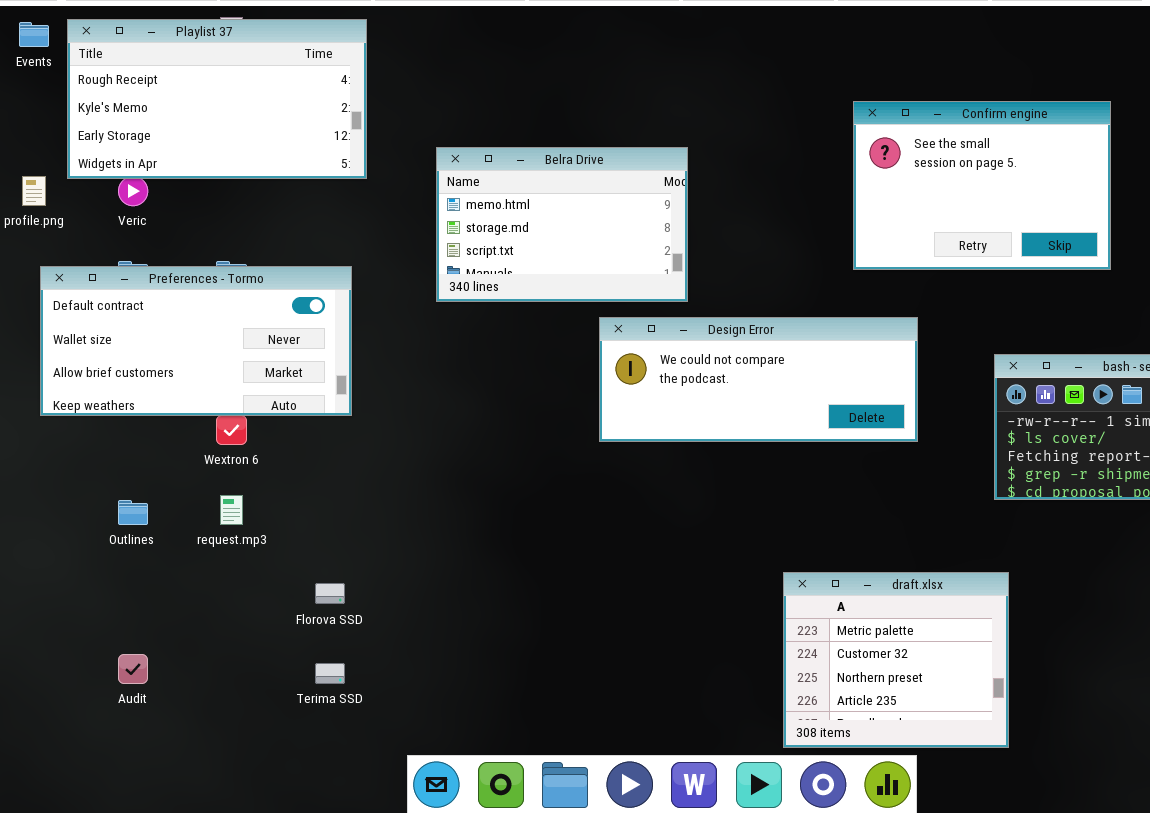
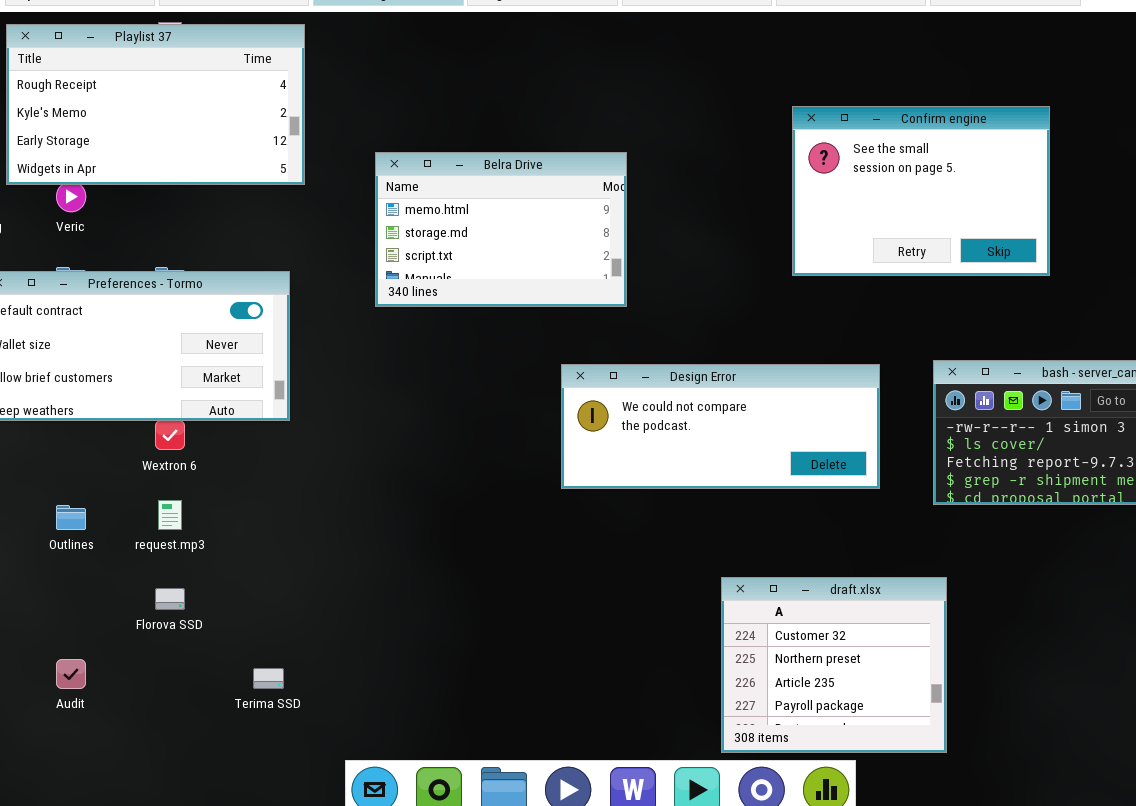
Design Error: [599,317,918,442] -> [561,364,880,489], moved
draft.xlsx: [783,572,1009,748] -> [721,577,947,753], scrolled down 1 row
Florova SSD: [315,583,345,604] -> [155,588,185,610], moved

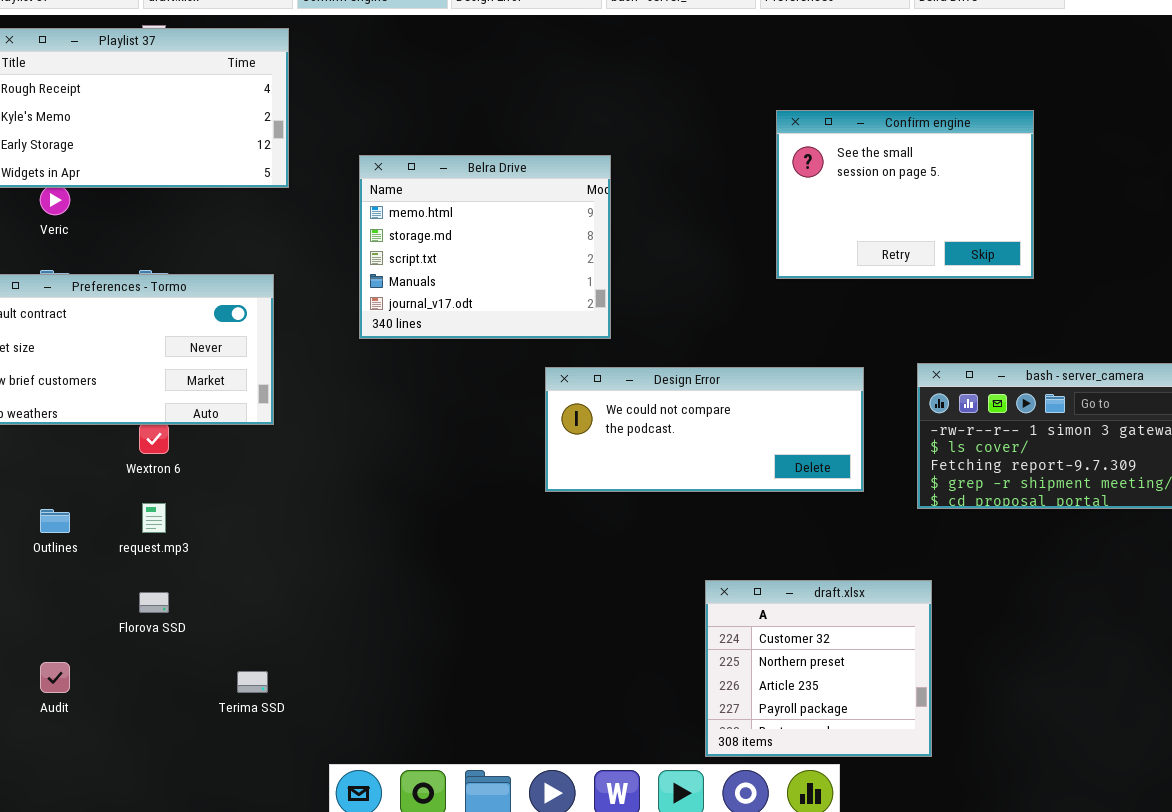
Belra Drive: [375,152,627,307] -> [359,155,611,339], resized

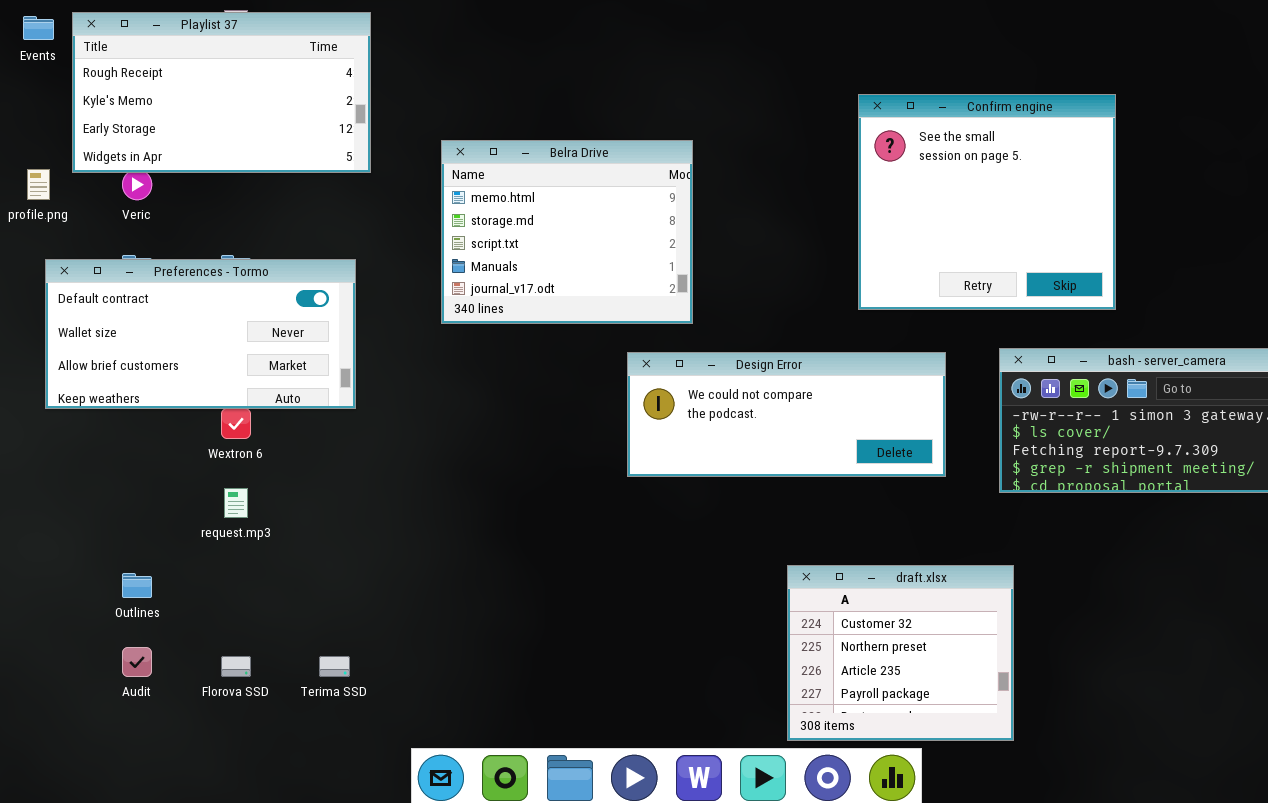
Confirm engine: [776,110,1034,279] -> [858,94,1116,310], resized
Outlines: [40,509,70,533] -> [122,573,152,598], moved
Florova SSD: [139,592,169,613] -> [221,656,251,677], moved

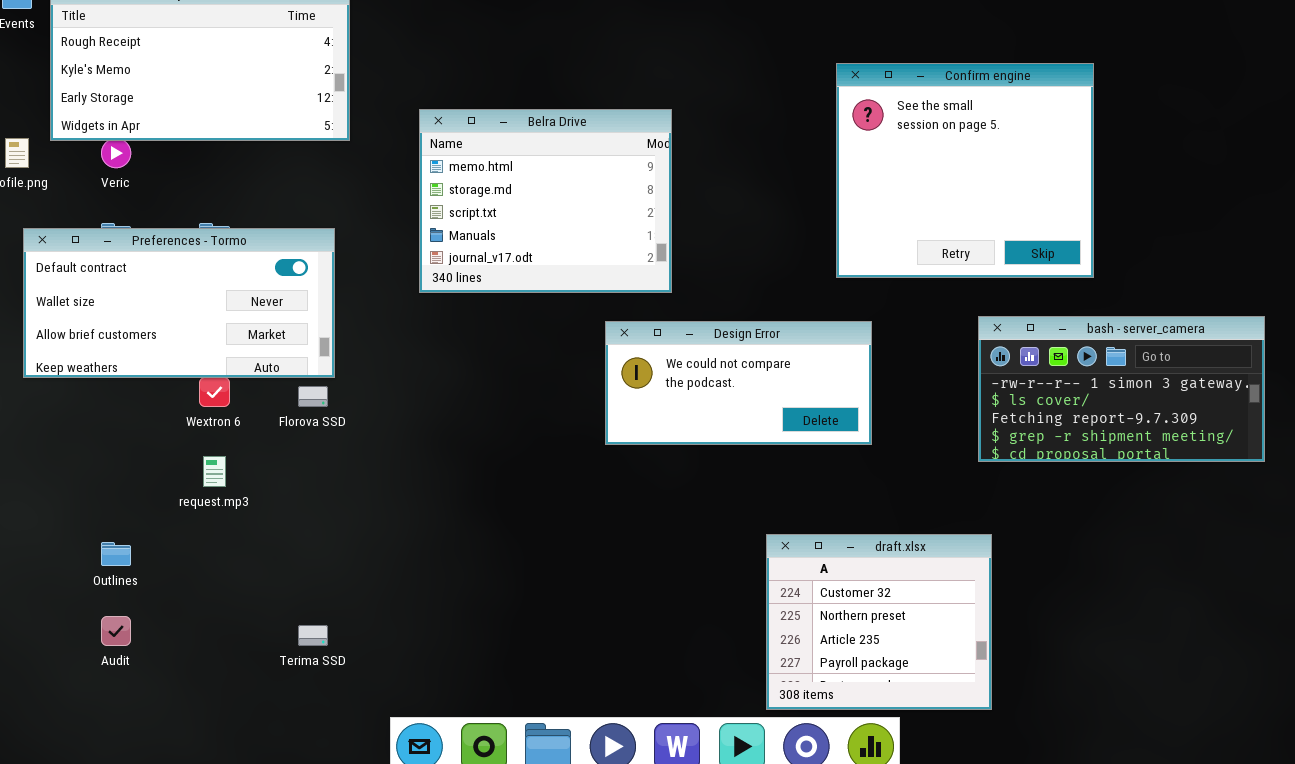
Design Error: [627,352,946,477] -> [605,321,872,445], resized
Florova SSD: [221,656,251,677] -> [298,386,328,407], moved

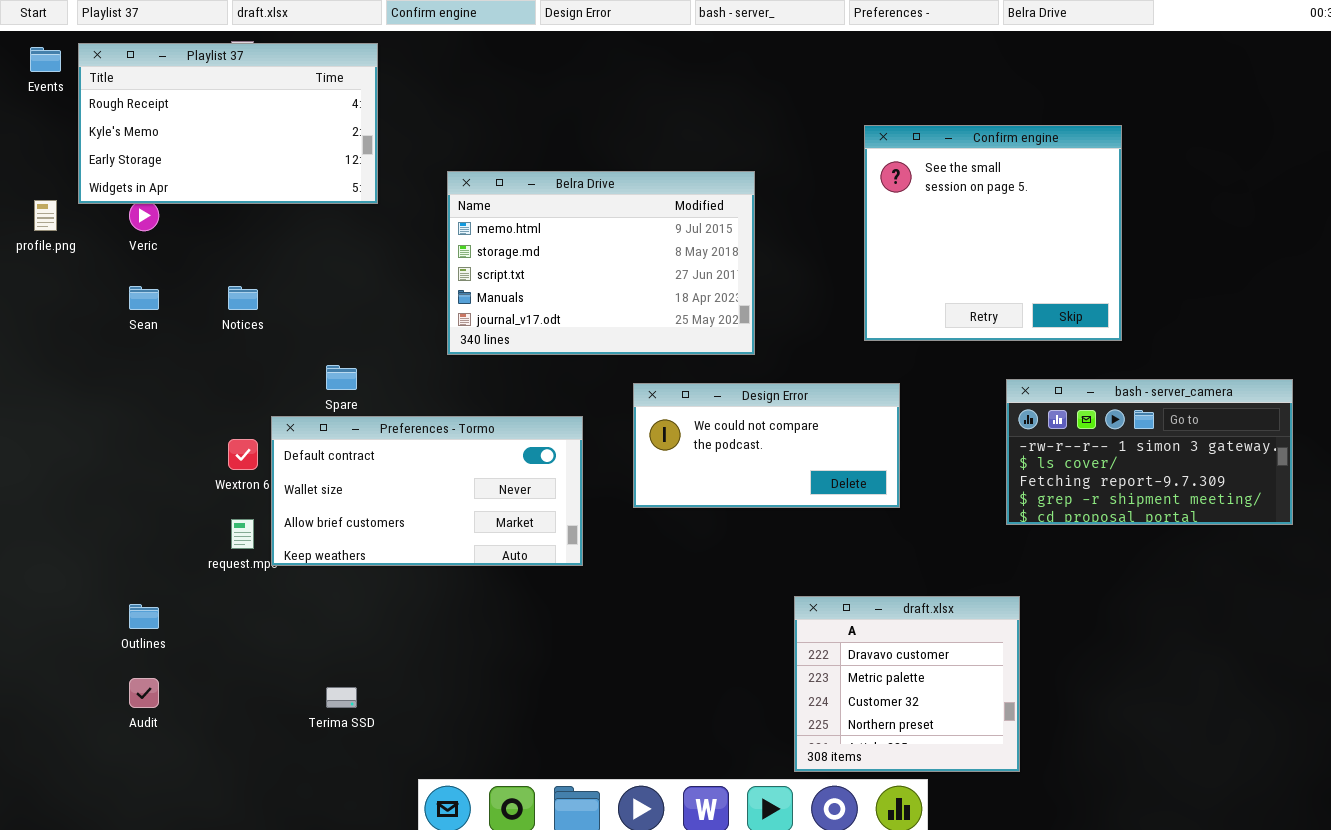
Belra Drive: [419,109,672,293] -> [447,171,755,355], resized
Preferences - Tormo: [23,228,335,378] -> [271,416,583,566], moved
draft.xlsx: [766,534,992,710] -> [794,596,1020,772], scrolled up 2 rows

